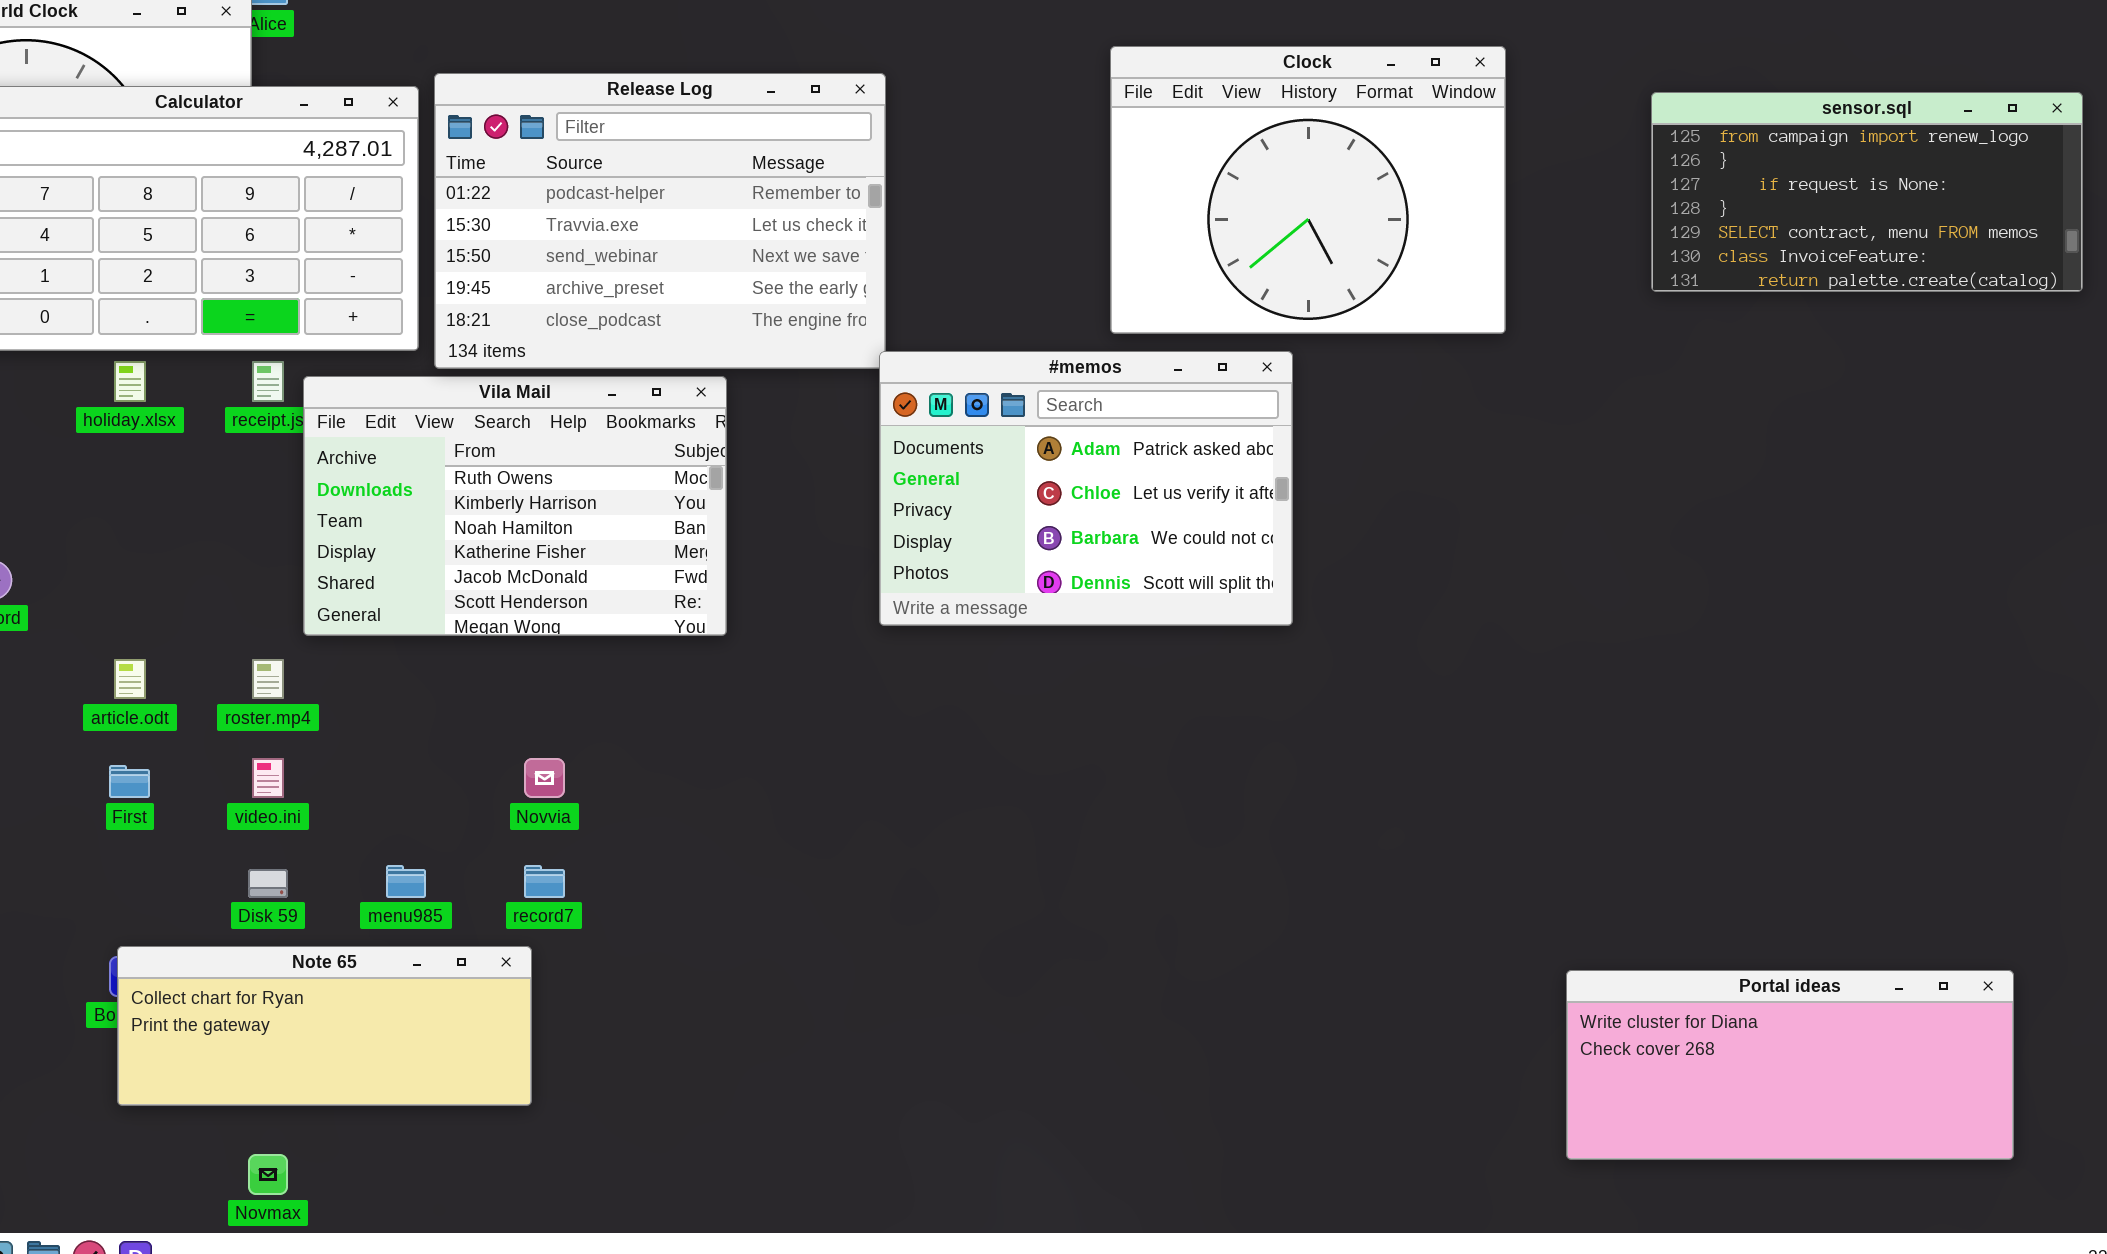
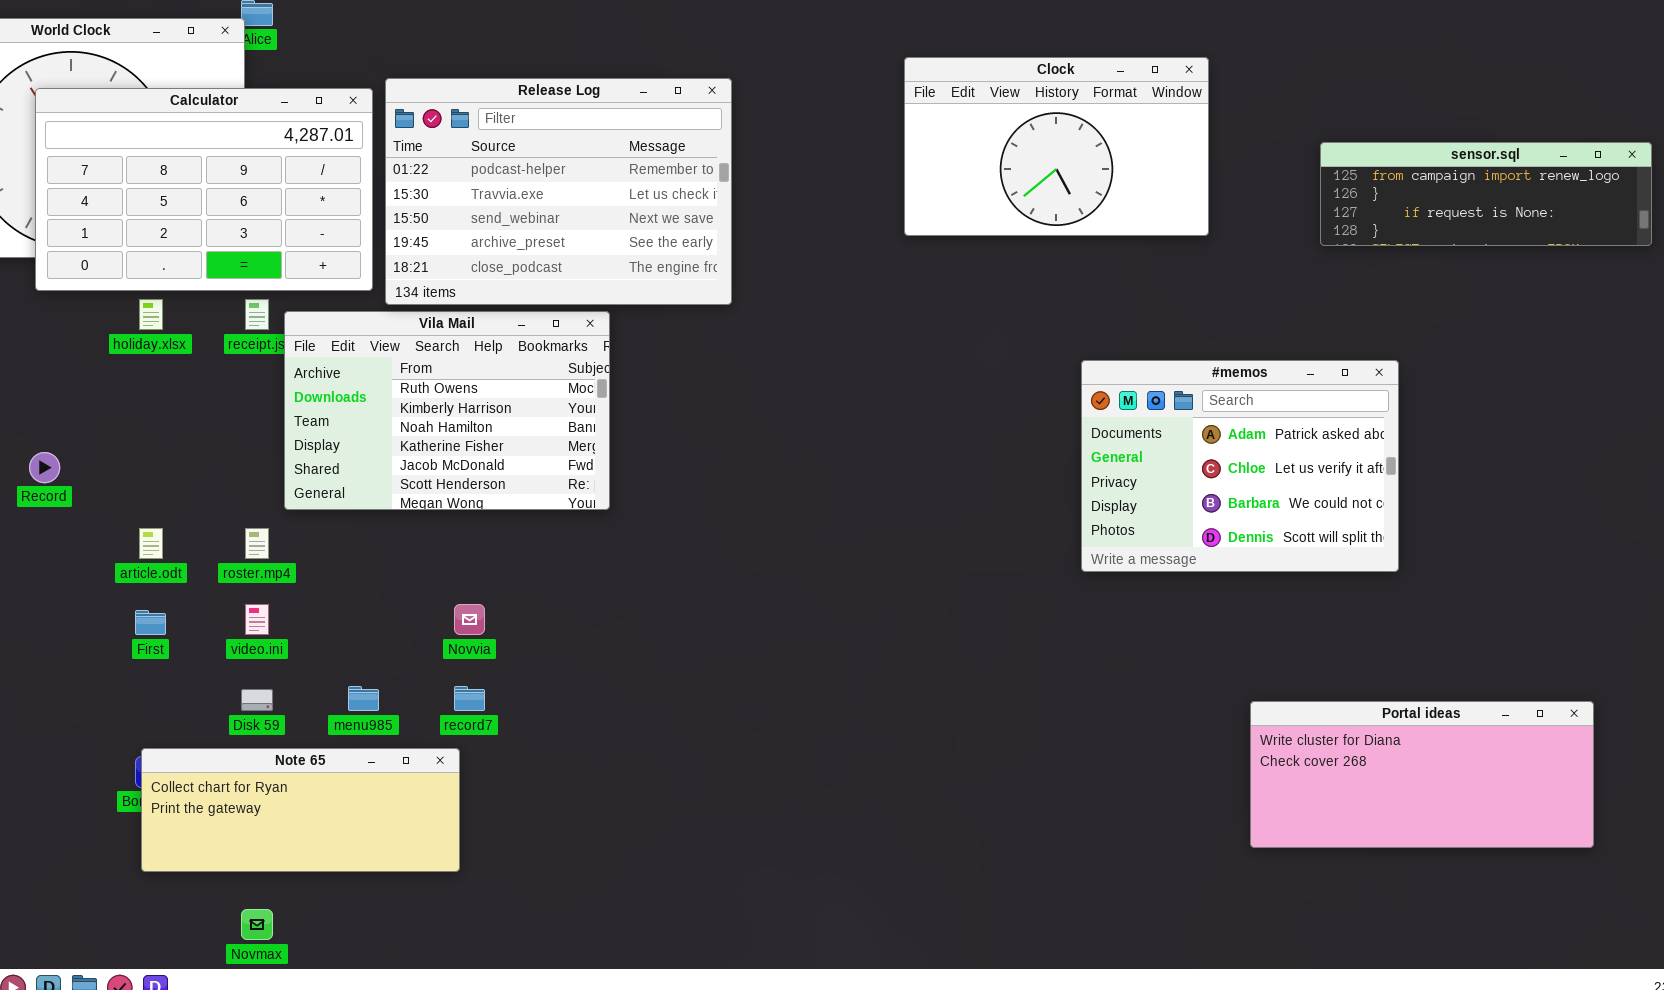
Clock: [1110,46,1506,334] -> [904,57,1209,236], resized
sensor.sql: [1651,92,2083,292] -> [1320,142,1652,246], resized
#memos: [879,351,1293,626] -> [1081,360,1399,572], moved
Portal ideas: [1566,970,2014,1160] -> [1250,701,1594,848], moved

